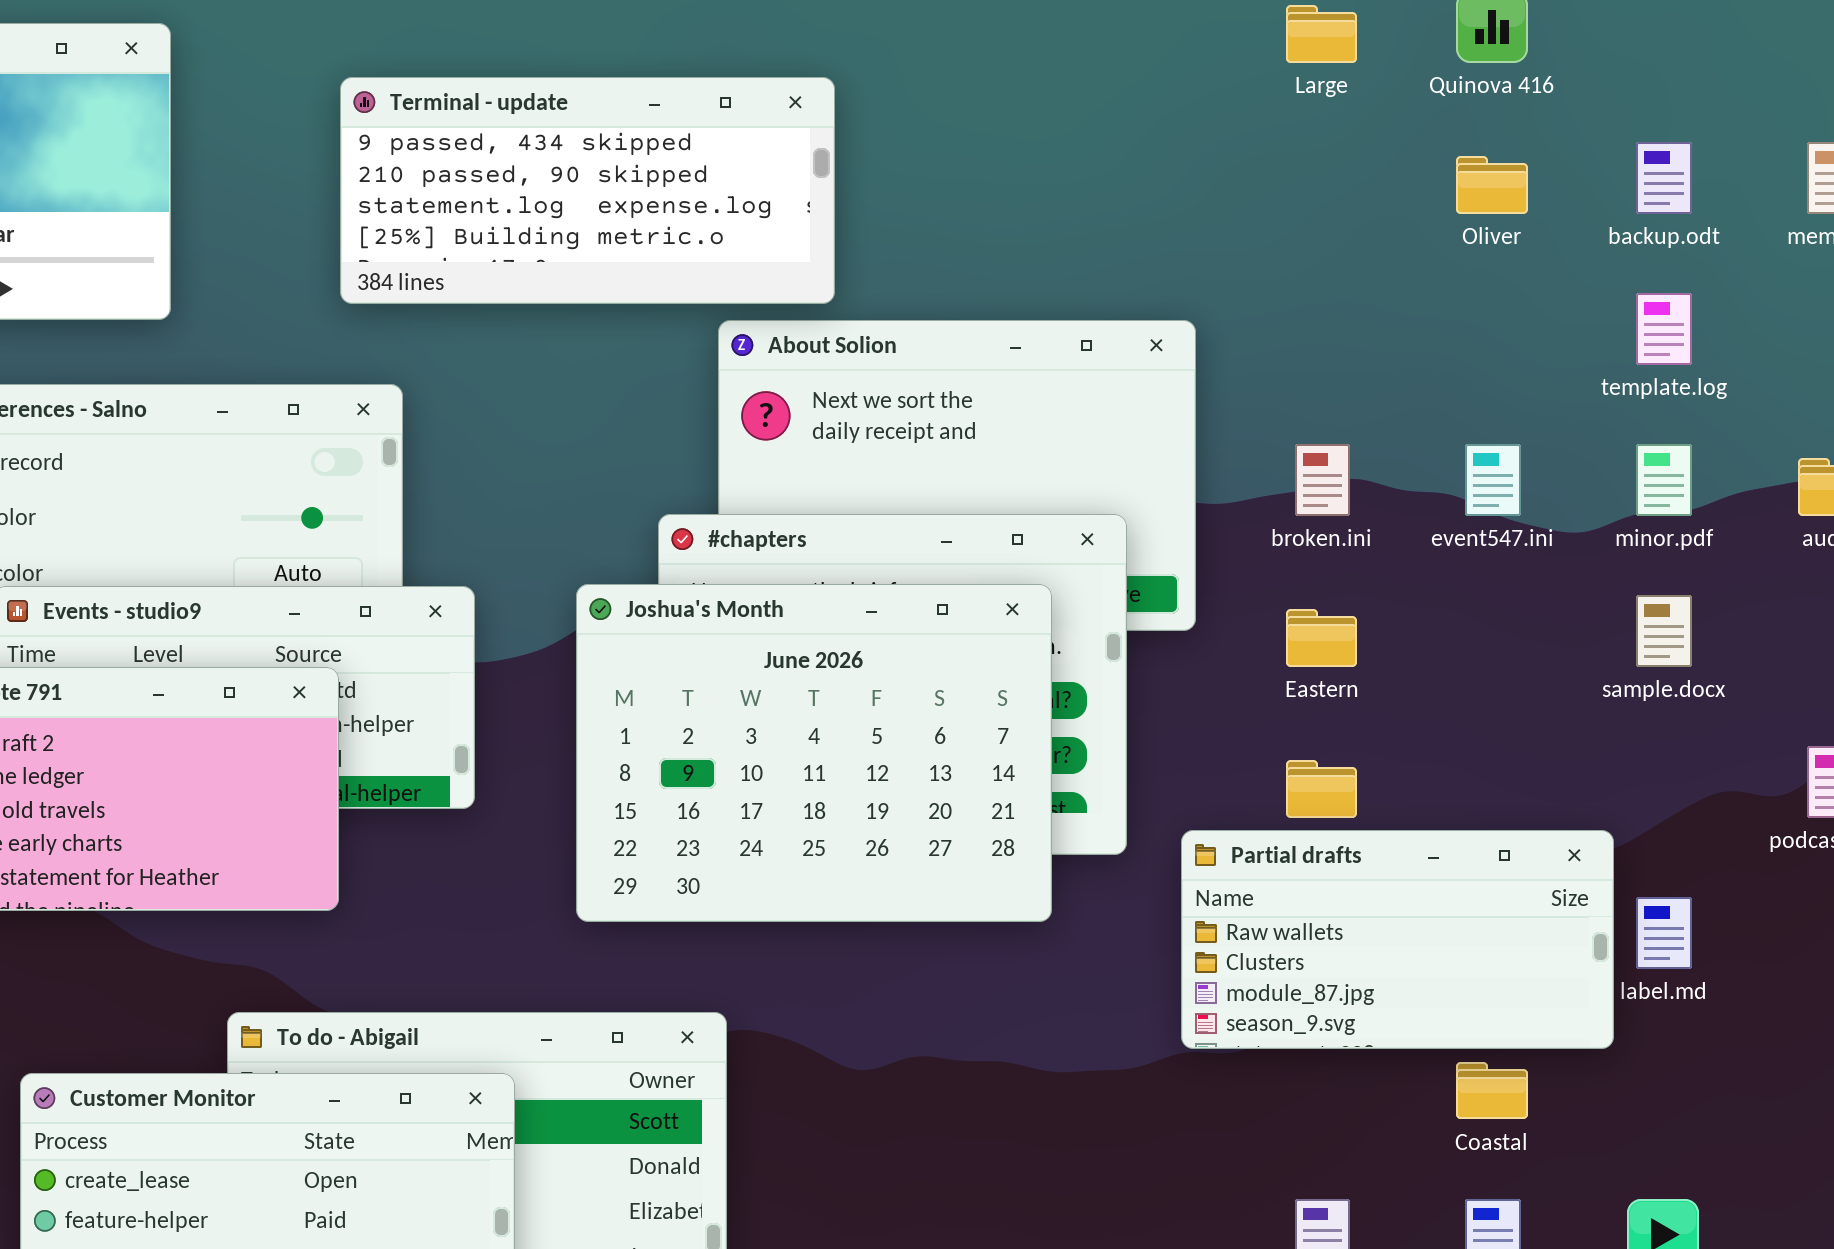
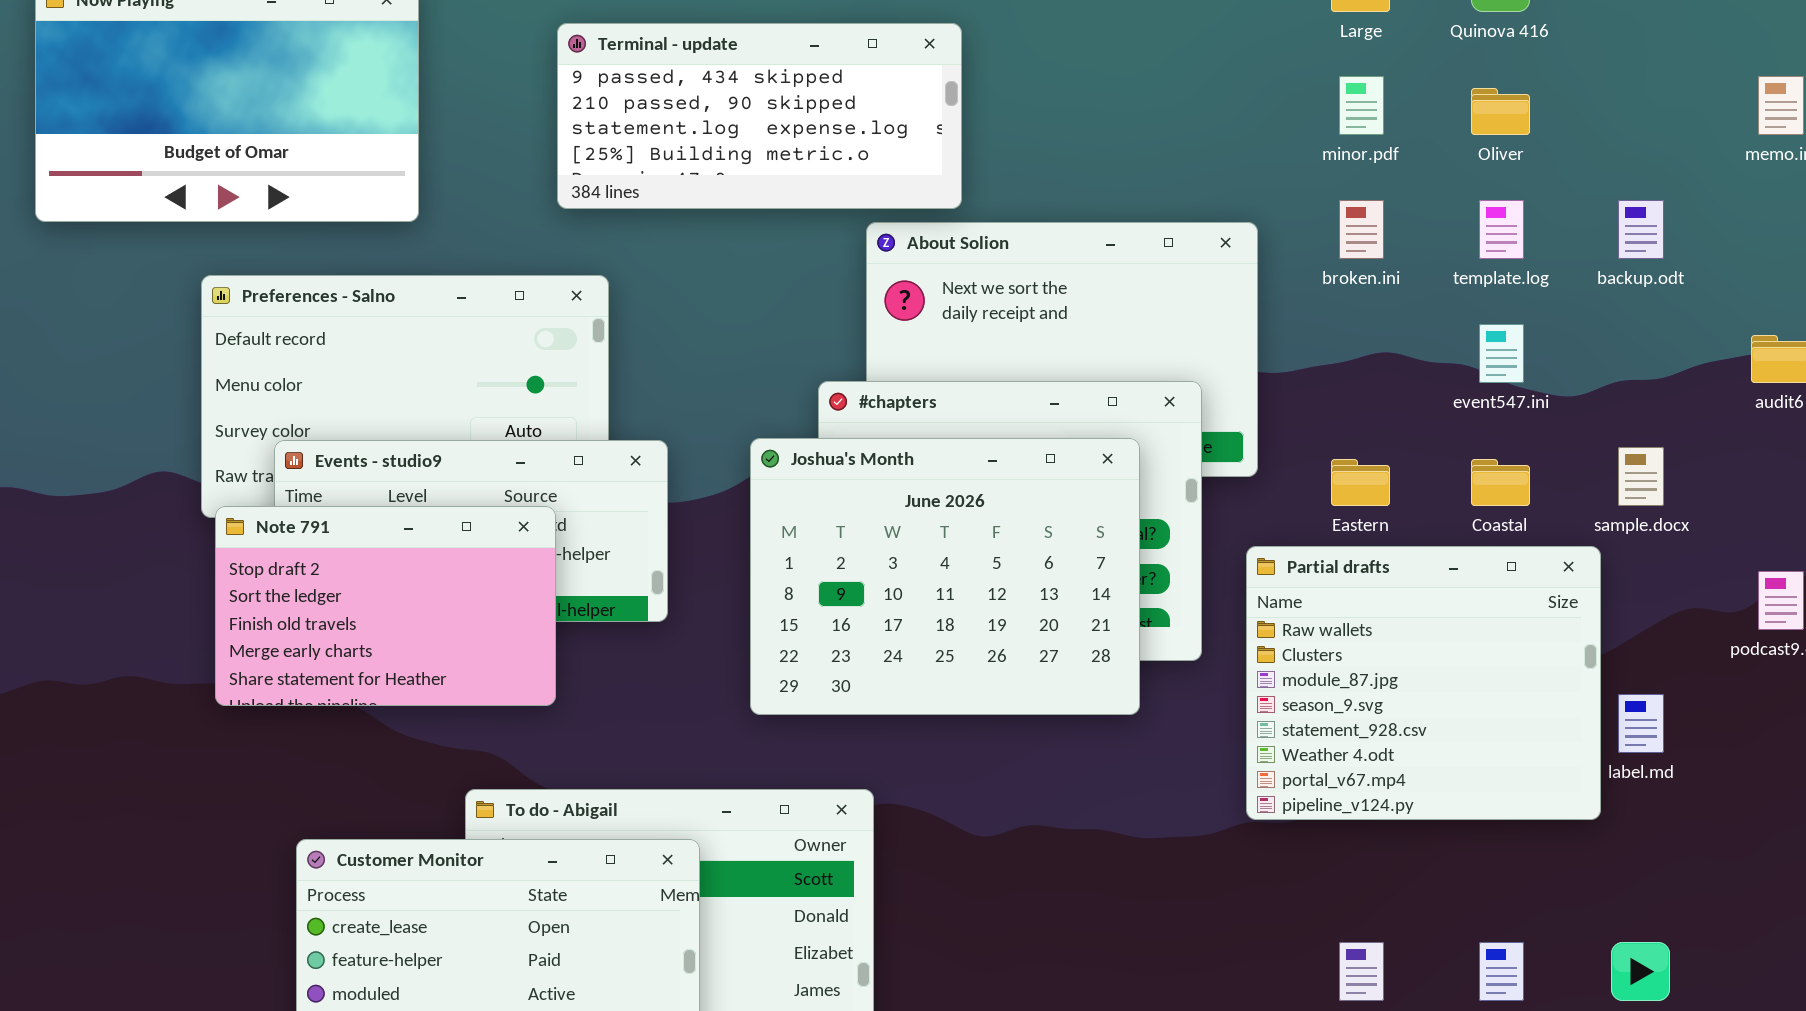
backup.odt: [1636,142,1692,214] -> [1618,200,1664,259], moved
template.log: [1636,293,1692,365] -> [1479,200,1524,259], moved
broken.ini: [1295,444,1350,516] -> [1339,200,1384,259], moved
minor.pdf: [1636,444,1692,516] -> [1339,76,1384,135], moved
Partial drafts: [1181,830,1614,1049] -> [1246,546,1601,820], resized
Coastal: [1456,1062,1528,1119] -> [1471,459,1530,506], moved

